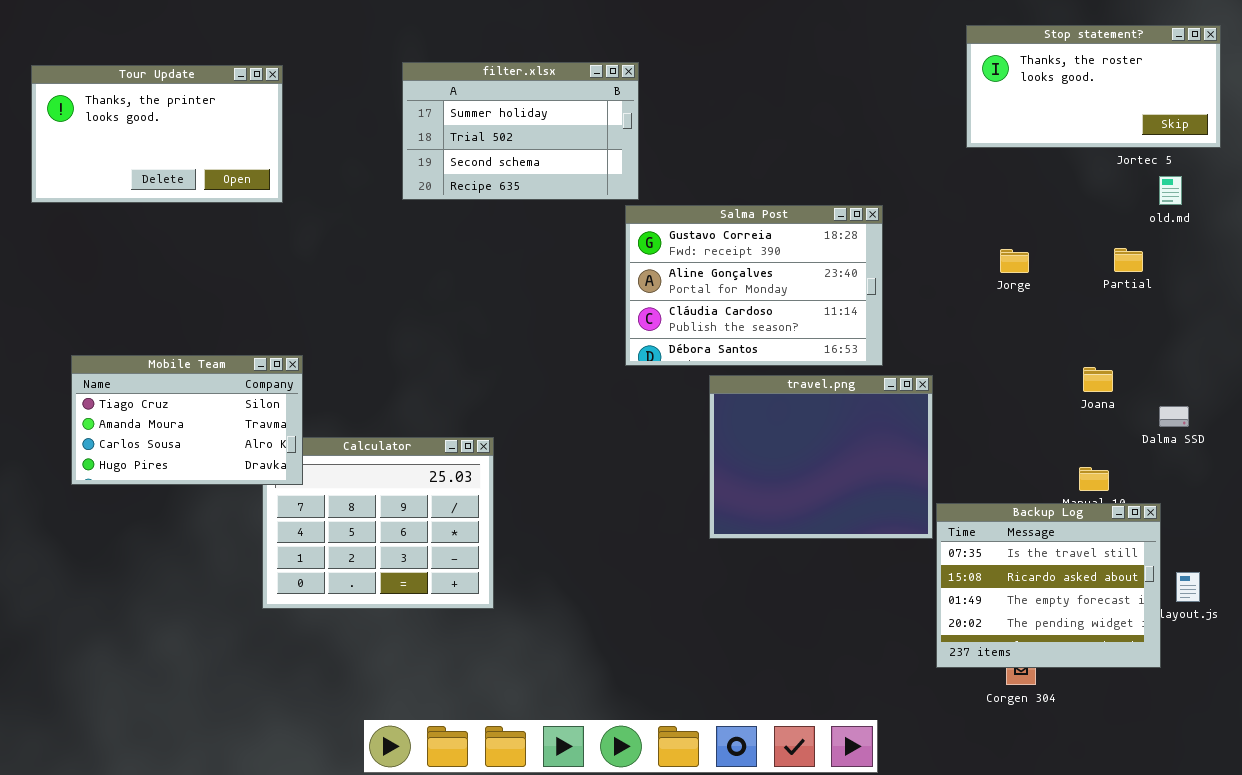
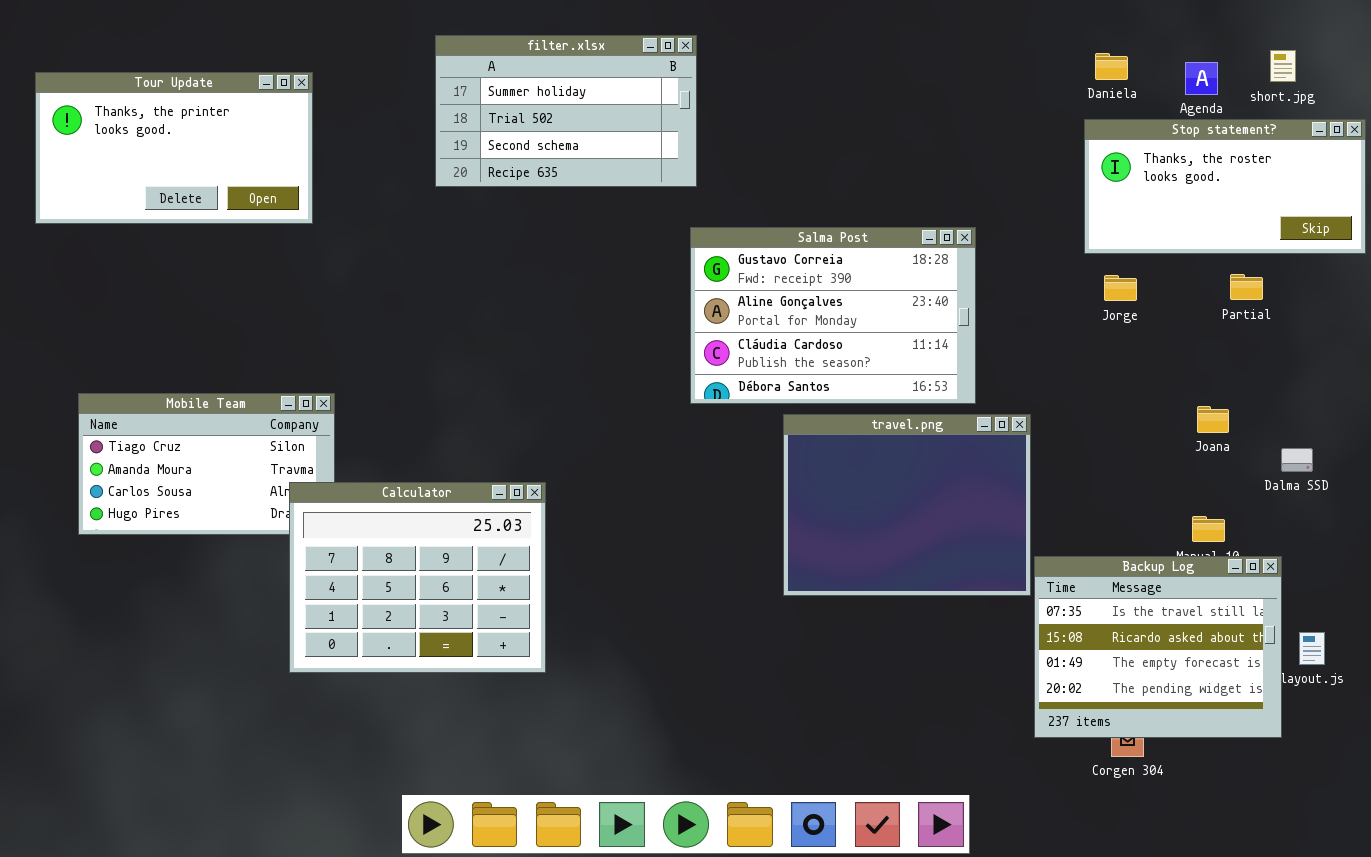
Stop statement?: [966,25,1221,148] -> [1084,119,1366,254], moved
filter.xlsx: [402,62,639,200] -> [435,35,697,187], moved
Calculator: [262,437,494,609] -> [289,482,546,673], raised

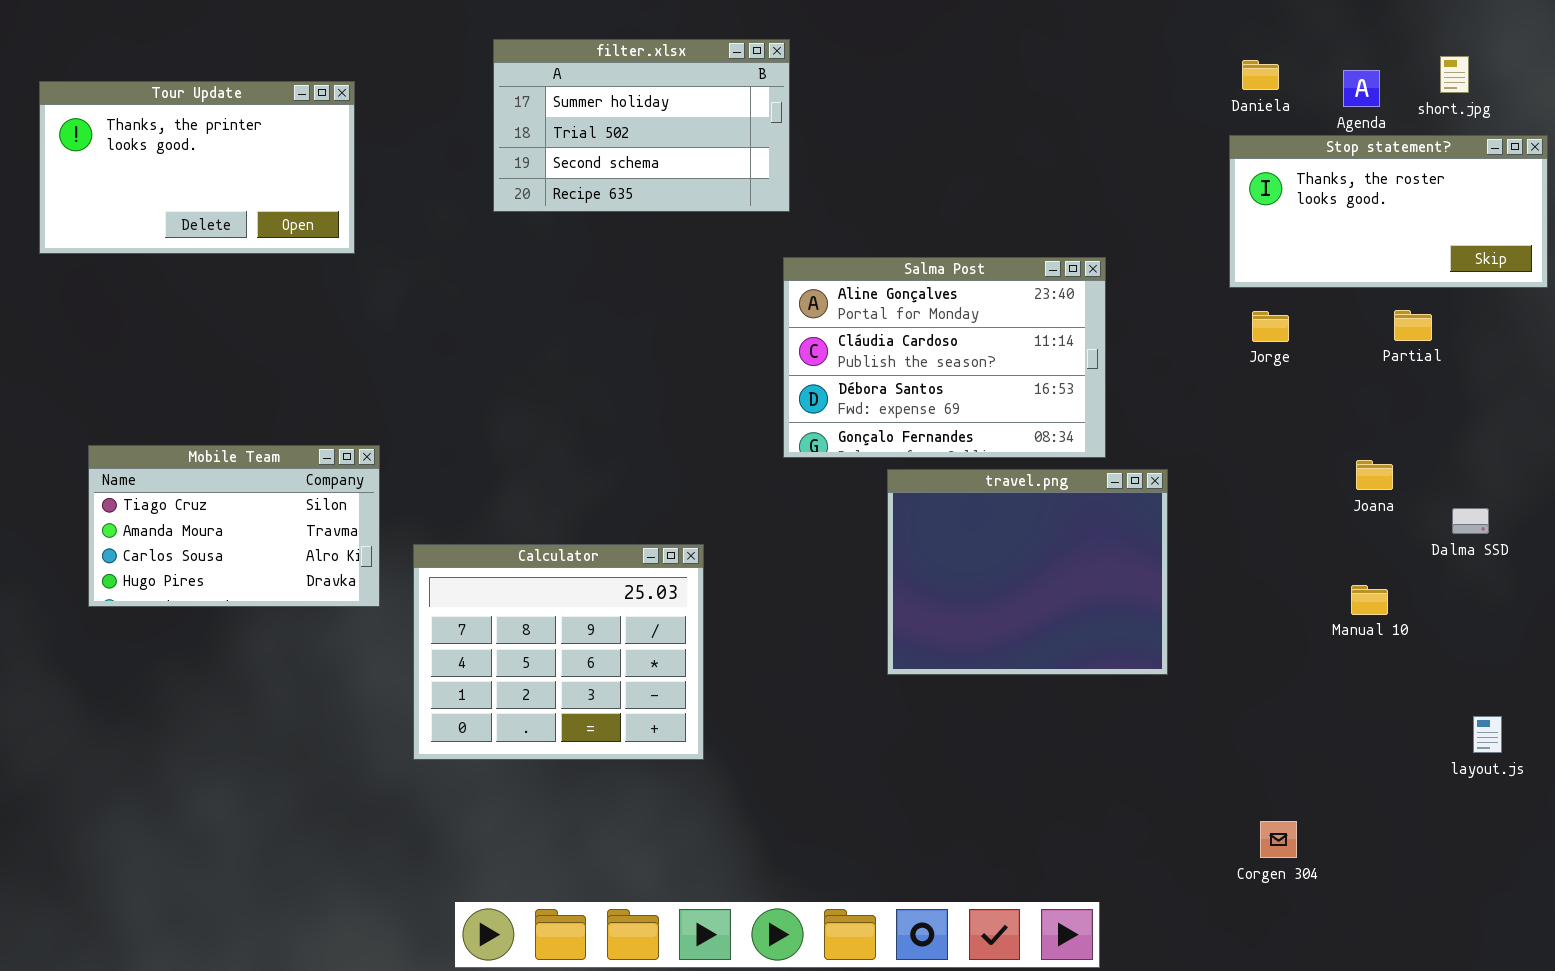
Salma Post: [690,227,976,404] -> [783,257,1106,458], scrolled down 1 row
Calculator: [289,482,546,673] -> [413,544,704,760], moved
Backup Log: [1034,556,1282,738] -> none, closed

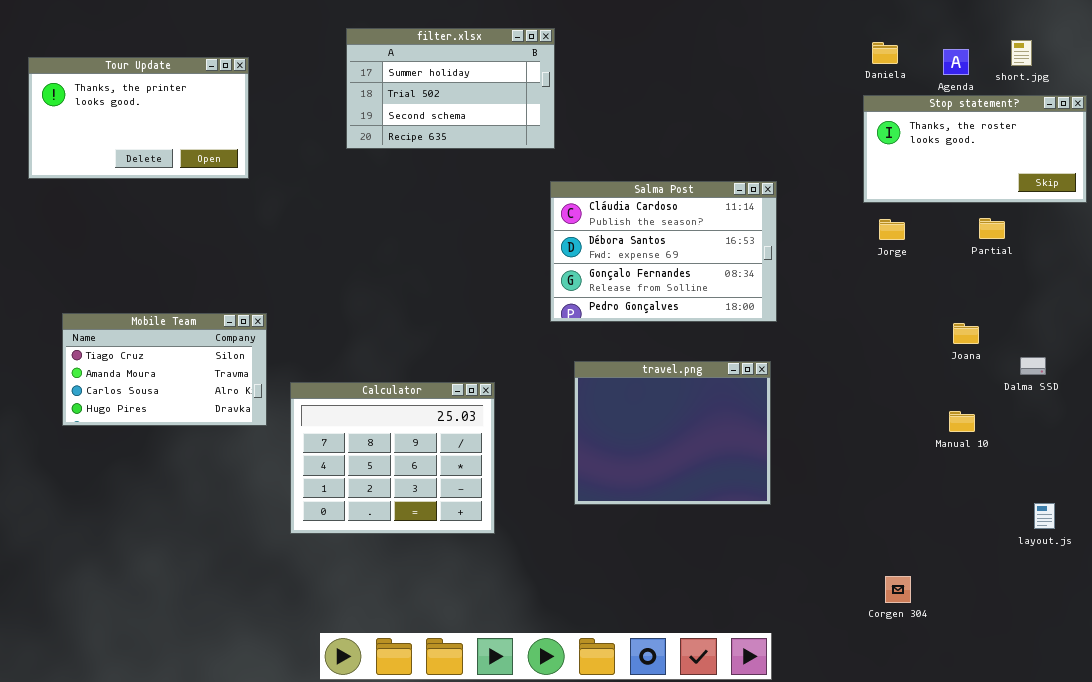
Salma Post: [783,257,1106,458] -> [550,181,777,322], scrolled down 1 row
travel.png: [887,469,1168,675] -> [574,361,771,505], moved

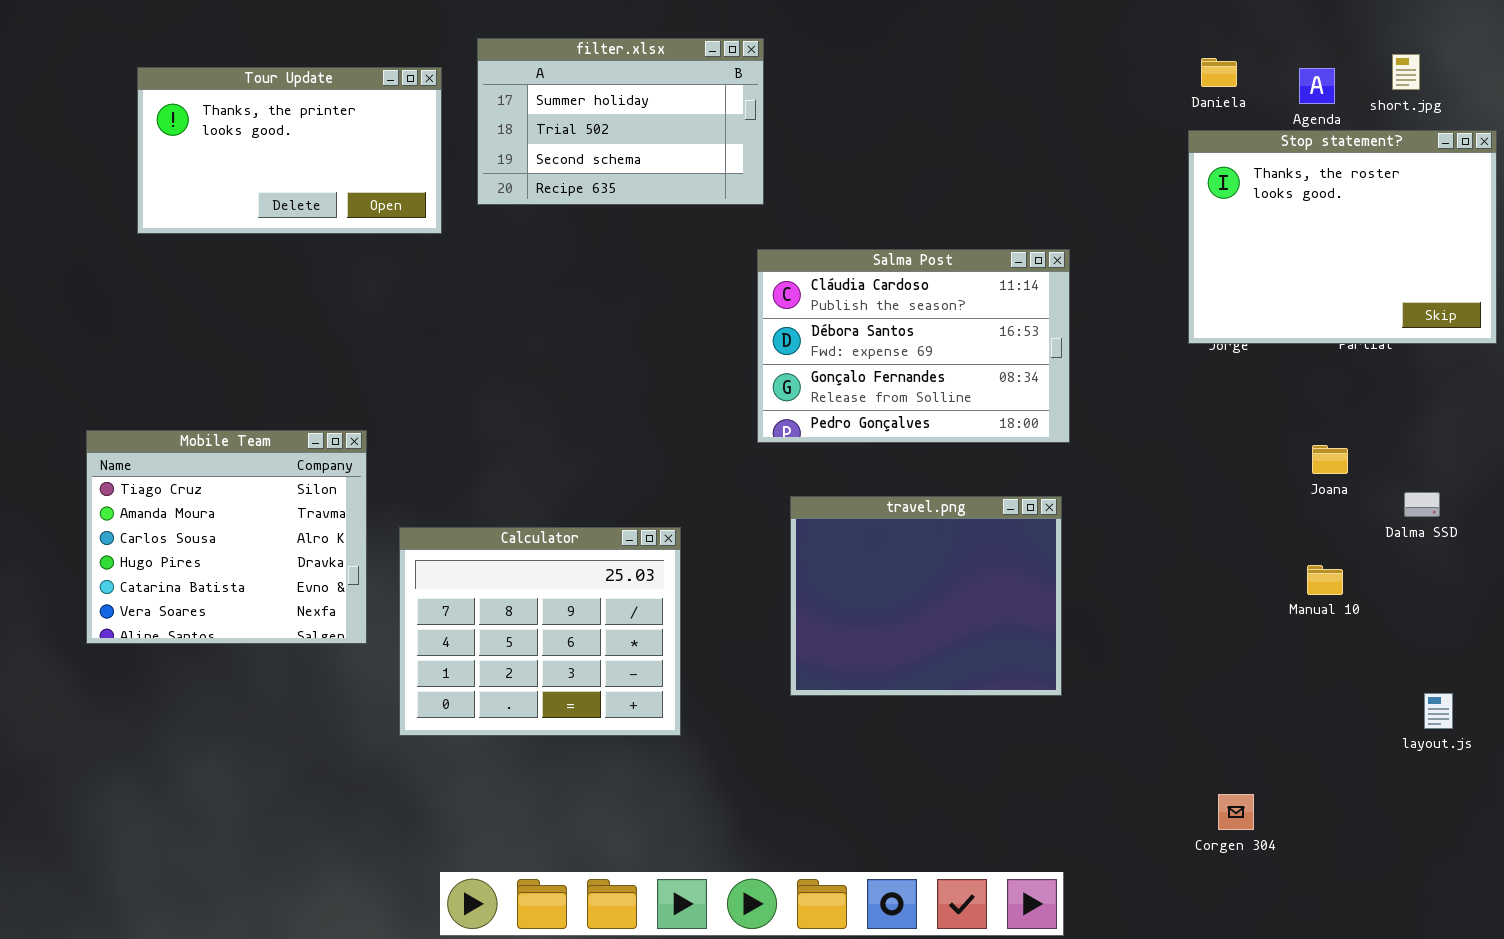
Tour Update: [28,57,249,179] -> [137,67,442,234], moved
Stop statement?: [863,95,1087,203] -> [1188,130,1497,344], resized
Mobile Team: [62,313,267,426] -> [86,430,367,644], resized

